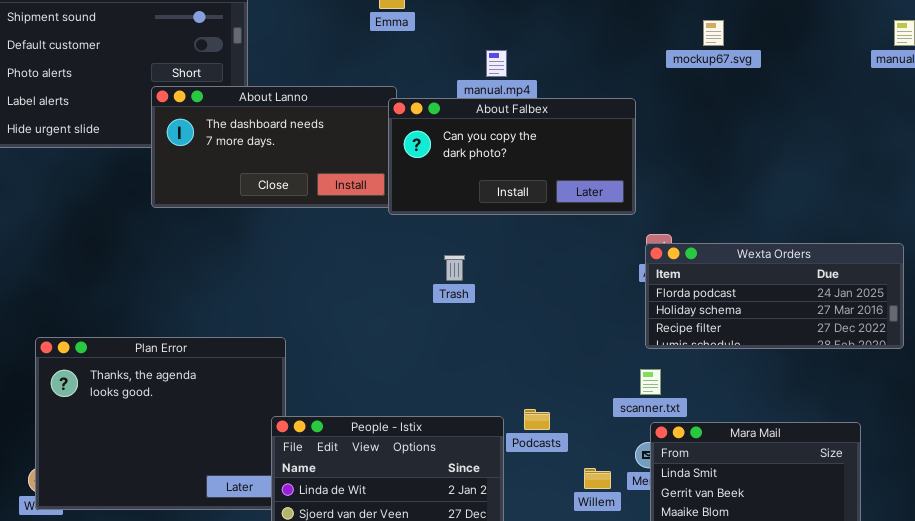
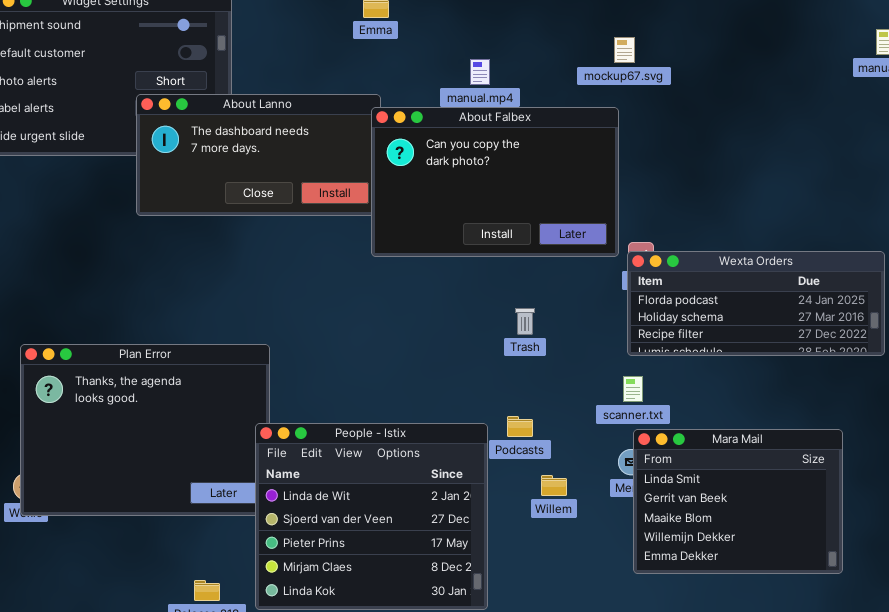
mockup67.svg: [703,20,724,46] -> [614,37,635,63], moved
About Falbex: [388,98,636,215] -> [371,107,619,257], resized
Trash: [444,255,465,281] -> [515,308,535,335], moved
Willem: [584,468,611,489] -> [541,475,567,496], moved

